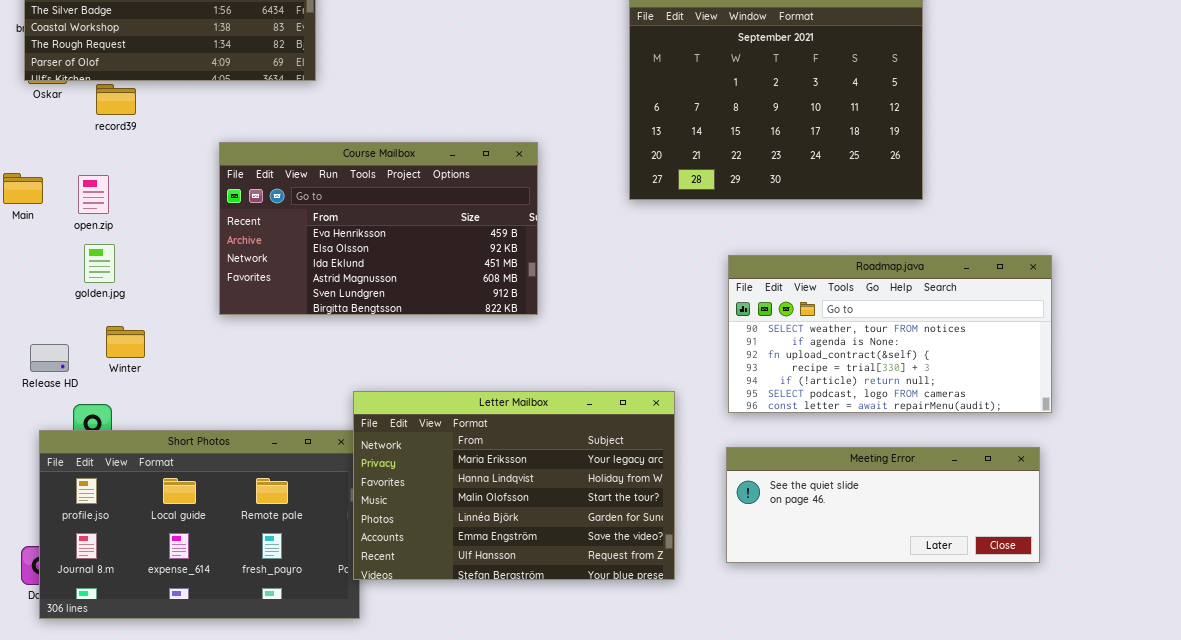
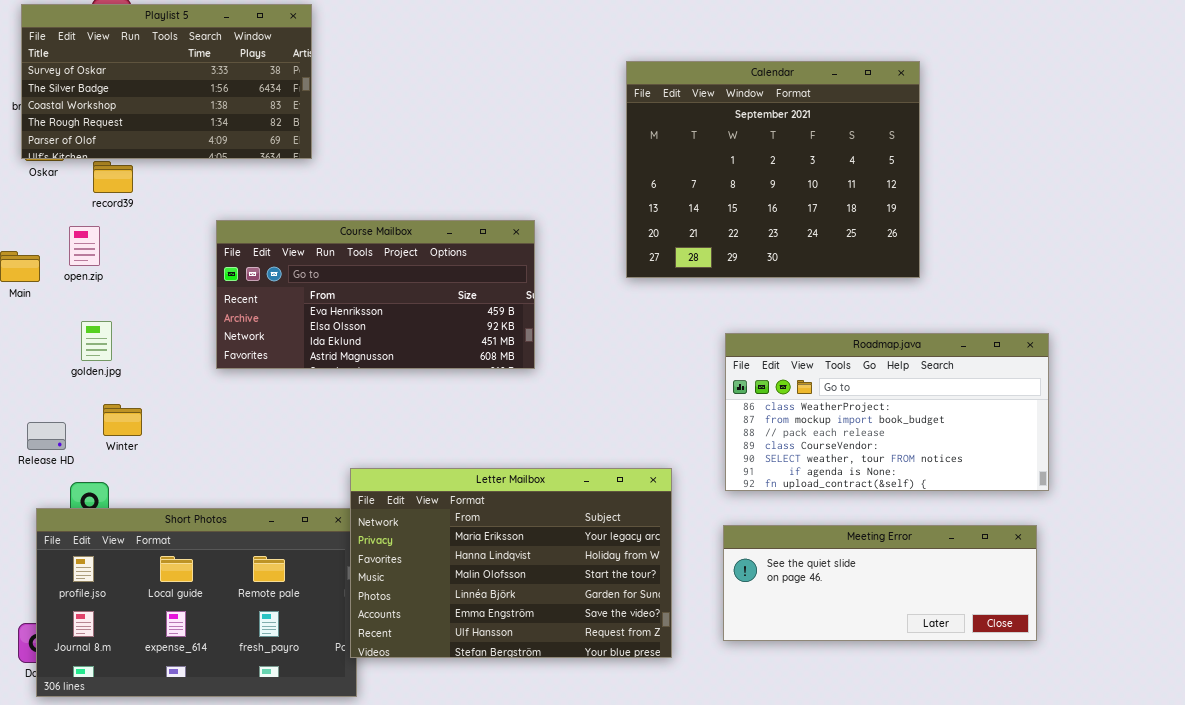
Course Mailbox: [219,142,538,315] -> [216,220,535,369], resized
open.zip: [78,175,109,214] -> [69,226,100,266], moved
Roadmap.java: [728,255,1052,413] -> [725,333,1049,491], scrolled up 4 rows

